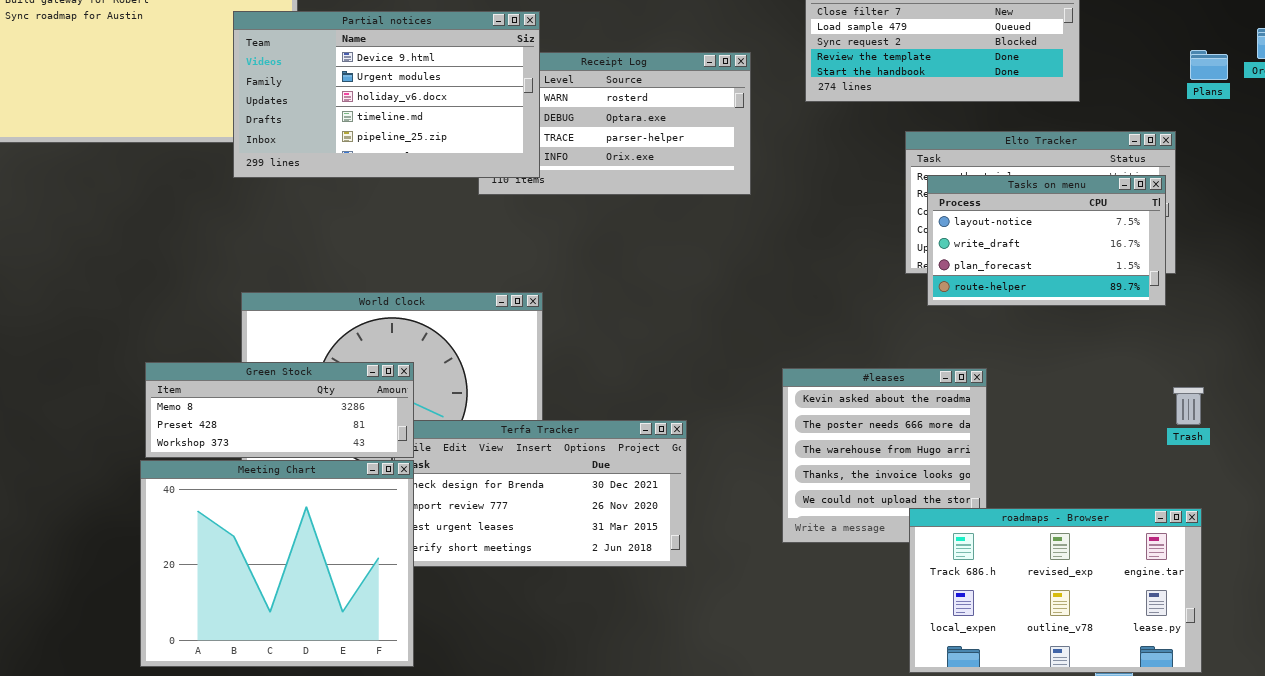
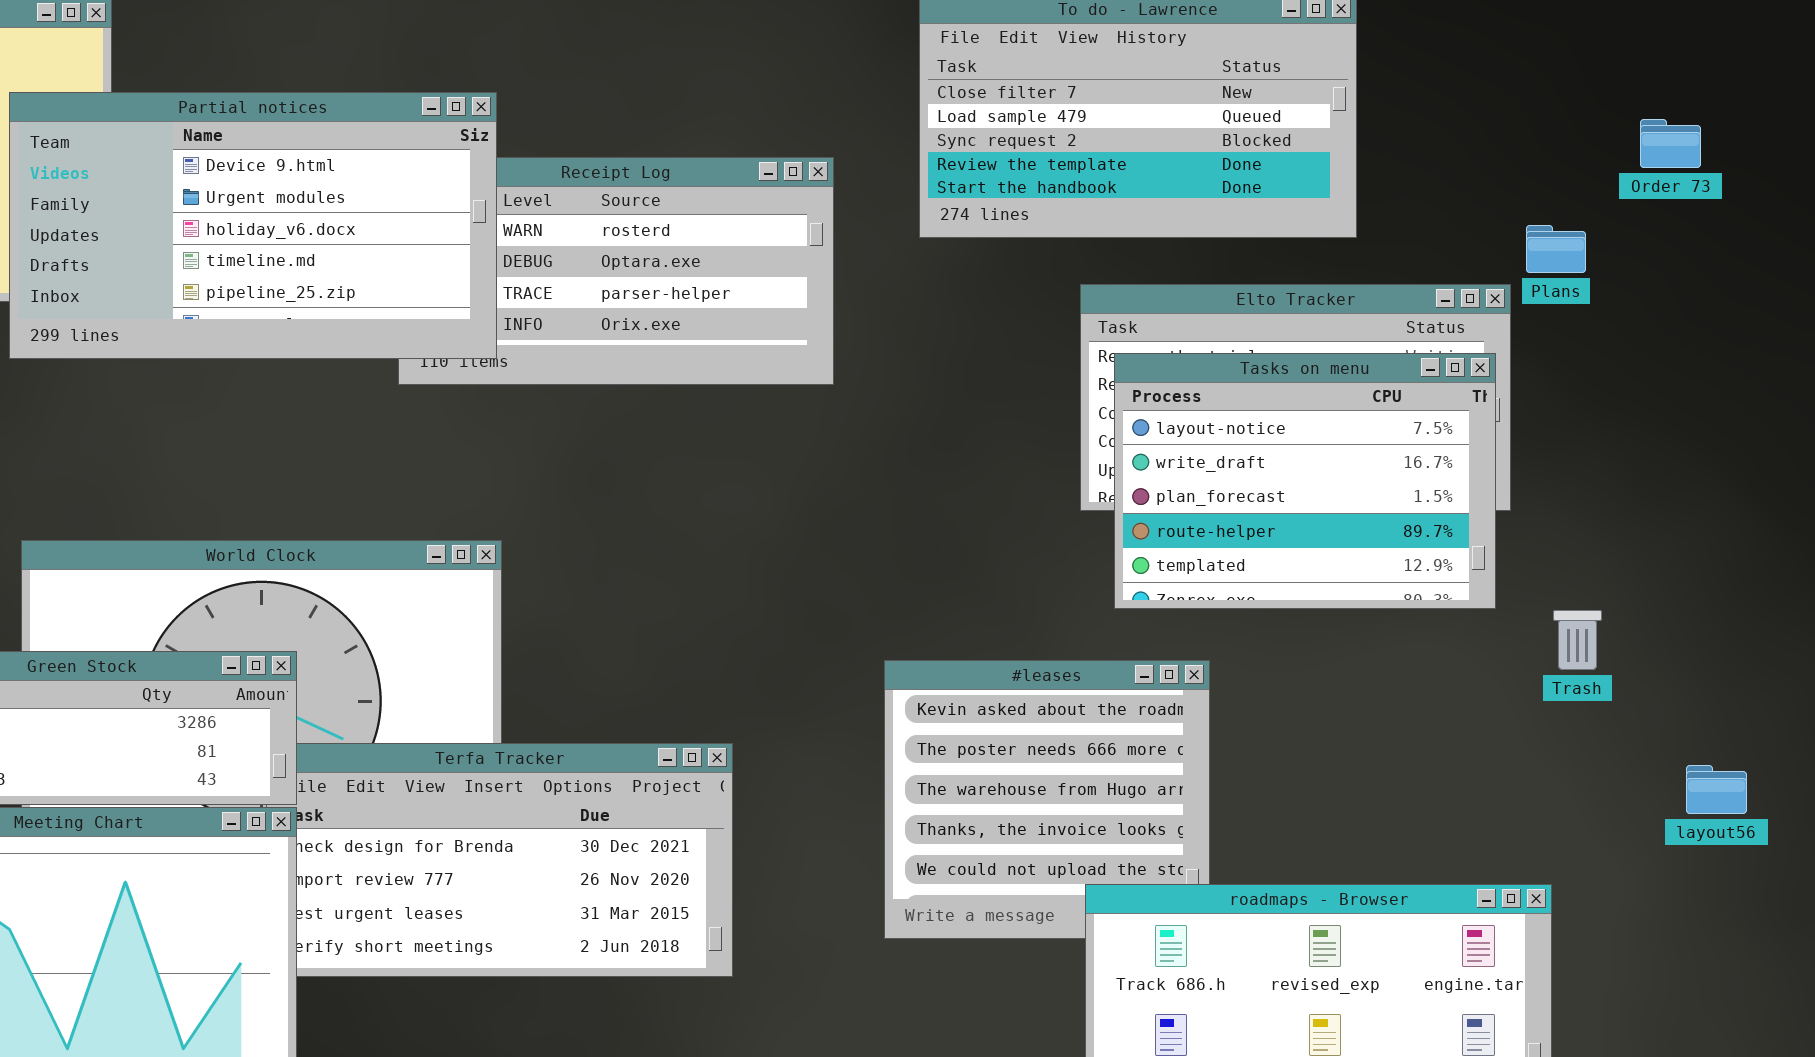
Plans: [1190,50,1228,80] -> [1526,225,1586,273], moved
Tasks on menu: [927,175,1166,306] -> [1114,353,1496,609], resized
Trash: [1173,387,1204,425] -> [1553,610,1602,670], moved

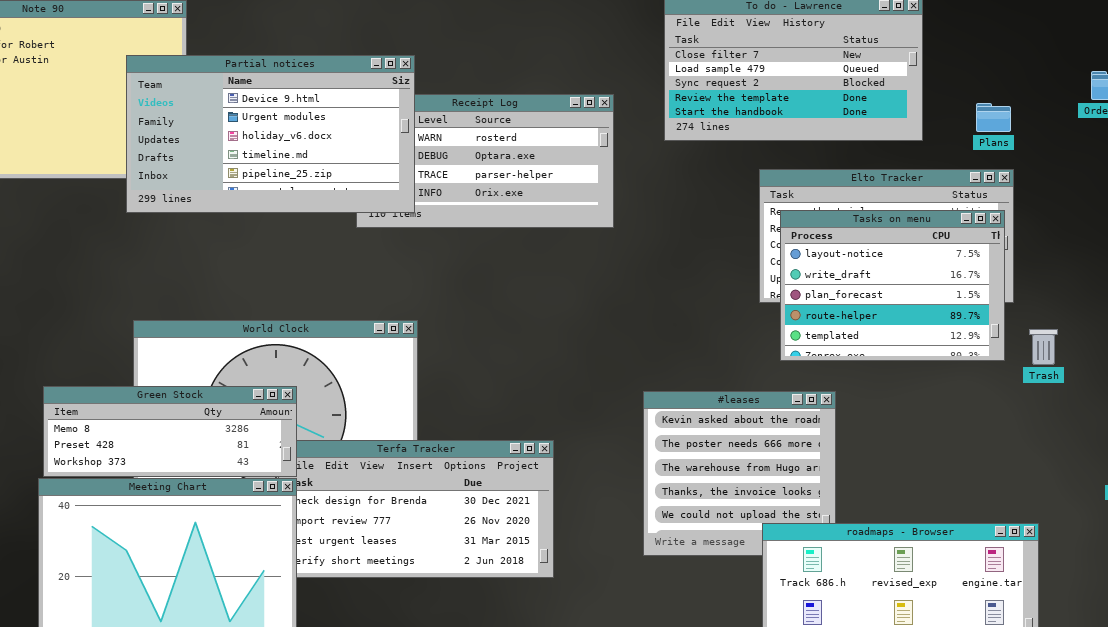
Plans: [1526,225,1586,273] -> [976,103,1011,132], moved
Trash: [1553,610,1602,670] -> [1029,329,1058,365], moved

